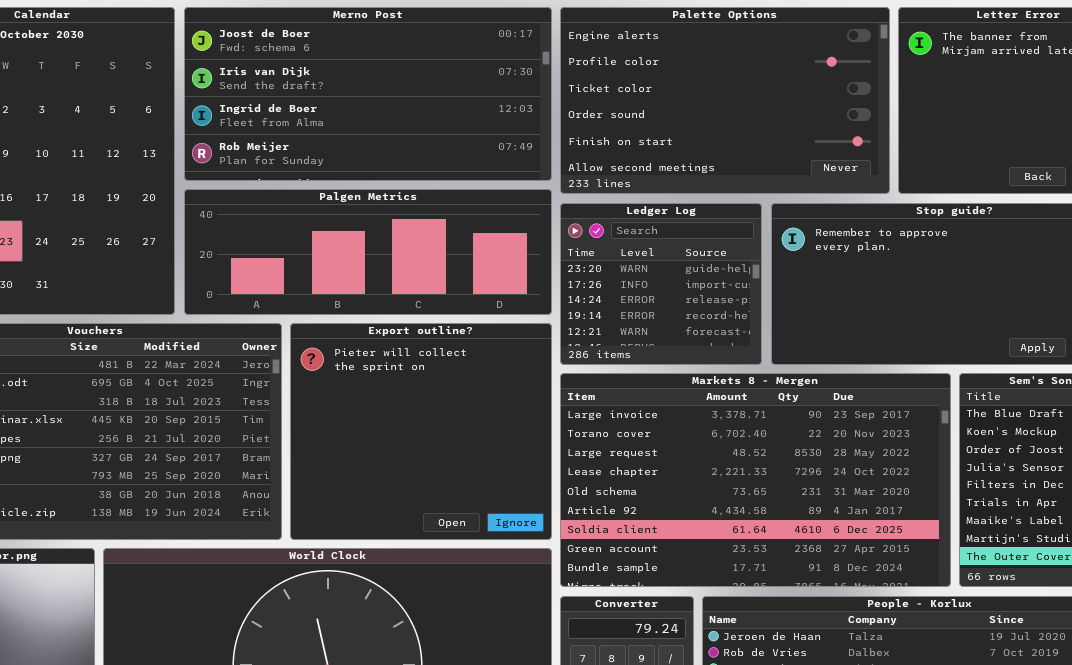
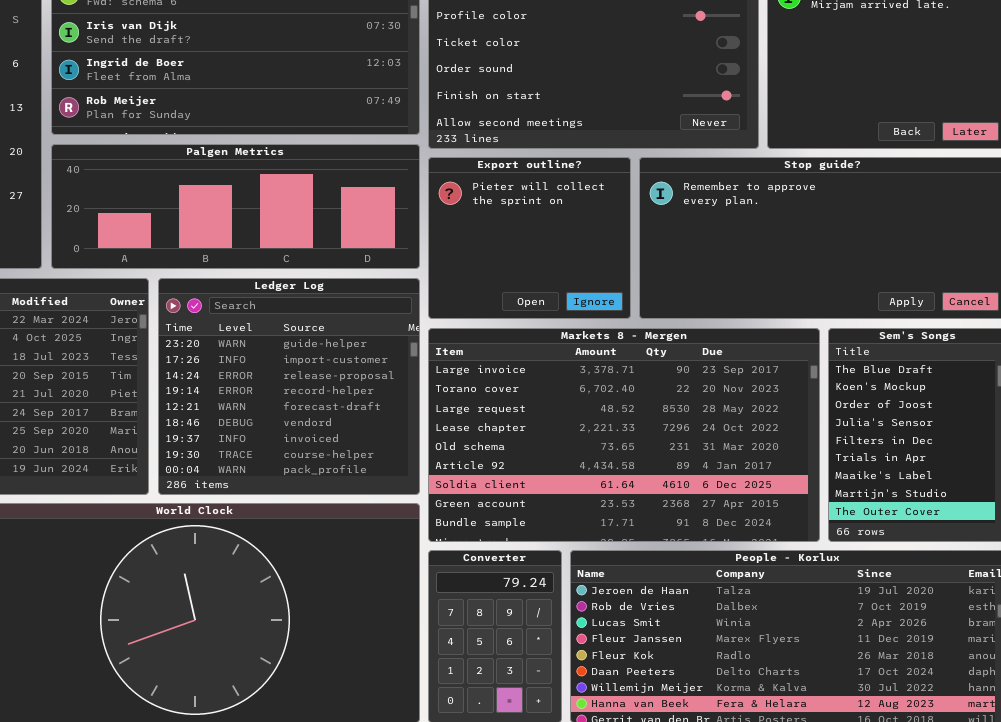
Ledger Log: [560,203,762,365] -> [158,278,420,495], moved, resized
Export outline?: [290,323,552,540] -> [428,157,631,319], moved, resized

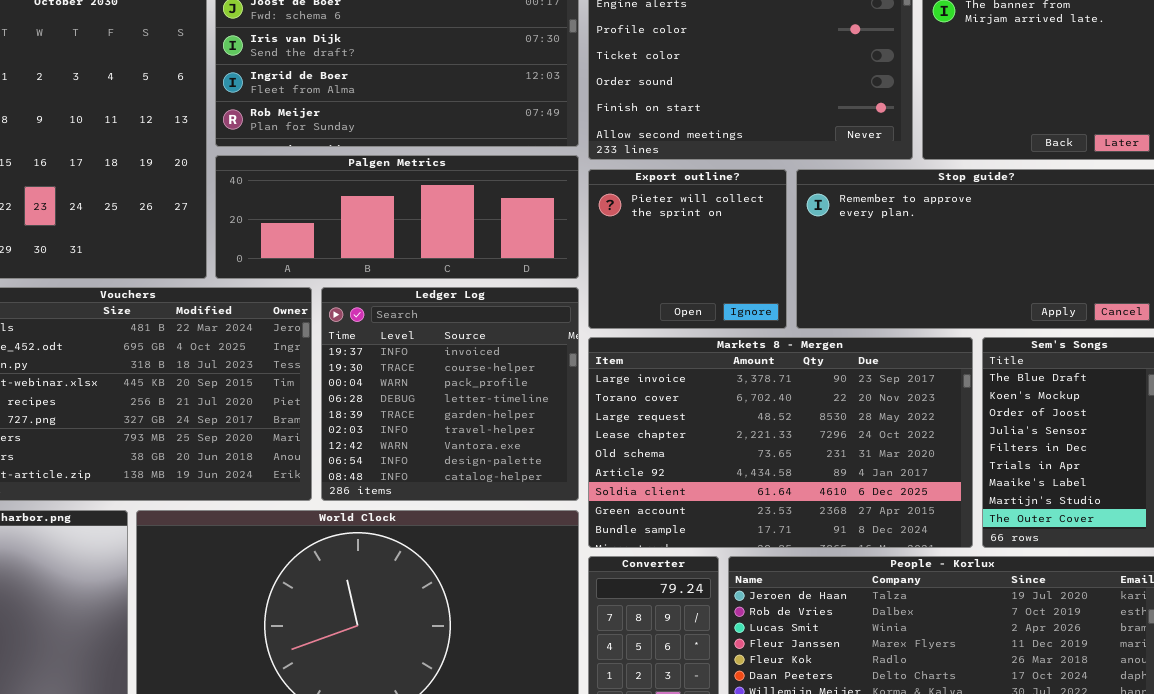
Ledger Log: [158,278,420,495] -> [321,287,579,501], scrolled down 6 rows

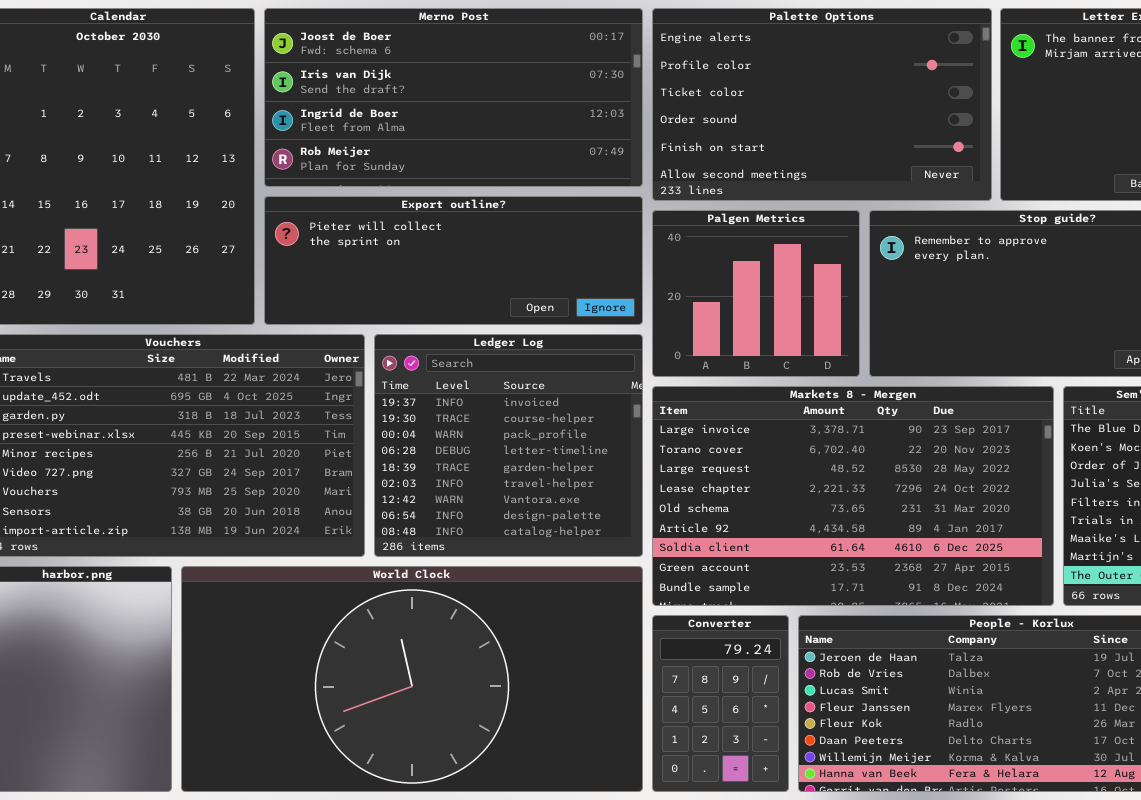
Palgen Metrics: [215,155,579,279] -> [652,210,860,377], moved, resized
Export outline?: [588,169,787,329] -> [264,196,643,325], moved, resized

